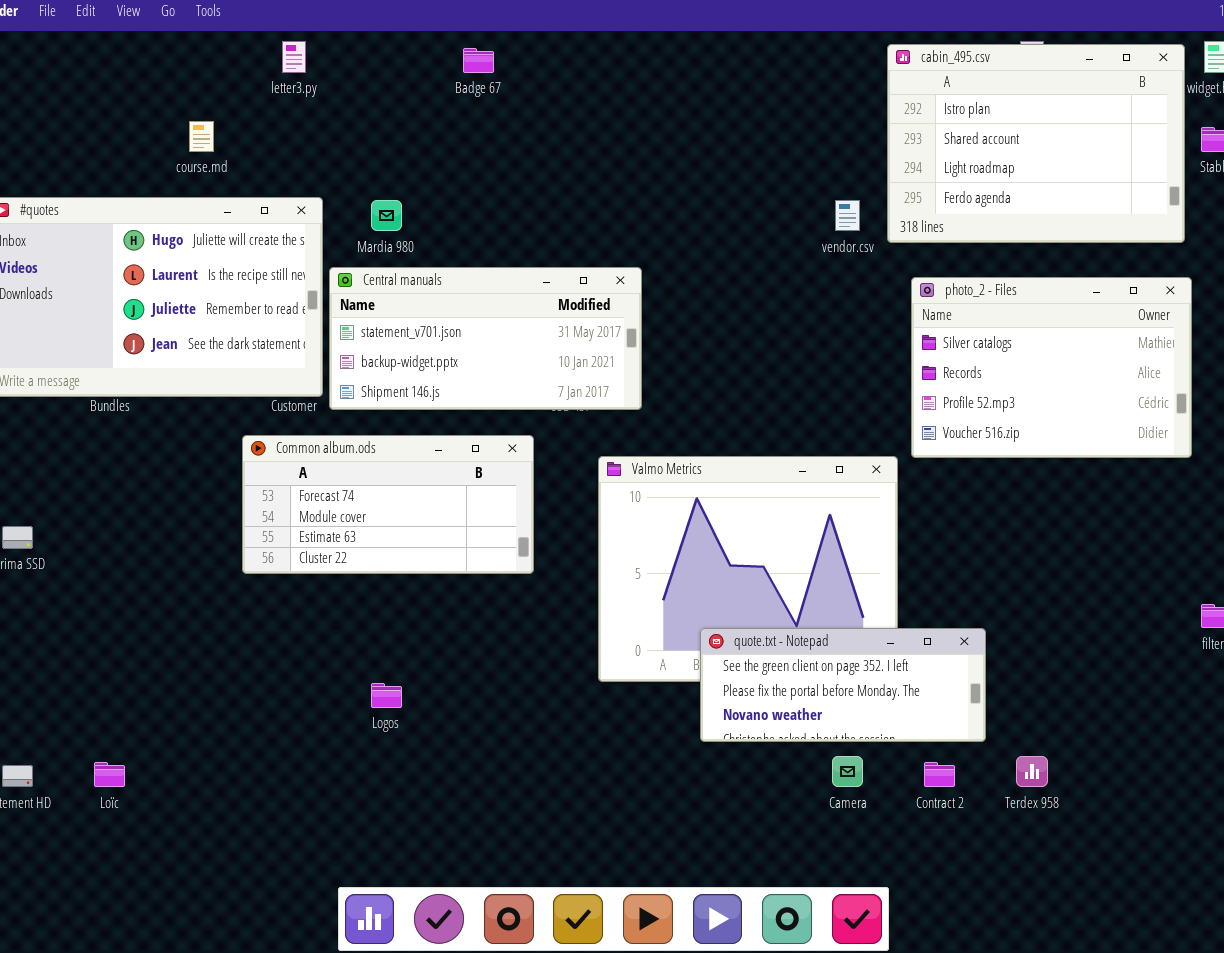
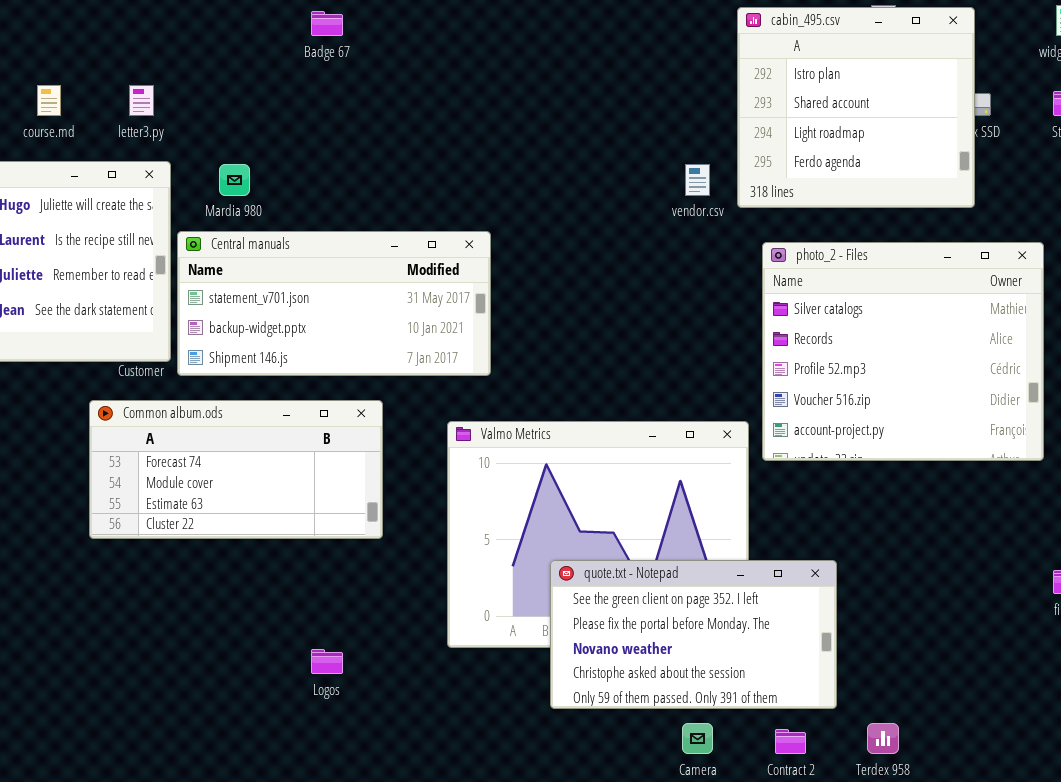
letter3.py: [282,41,306,73] -> [129,85,154,116], moved
cabin_495.csv: [887,44,1185,243] -> [737,7,975,208], resized
photo_2 - Files: [911,277,1192,458] -> [762,242,1044,461], resized
quote.txt - Notepad: [700,628,986,742] -> [550,560,837,709], resized
Logos: [371,683,402,708] -> [311,649,343,674], moved

